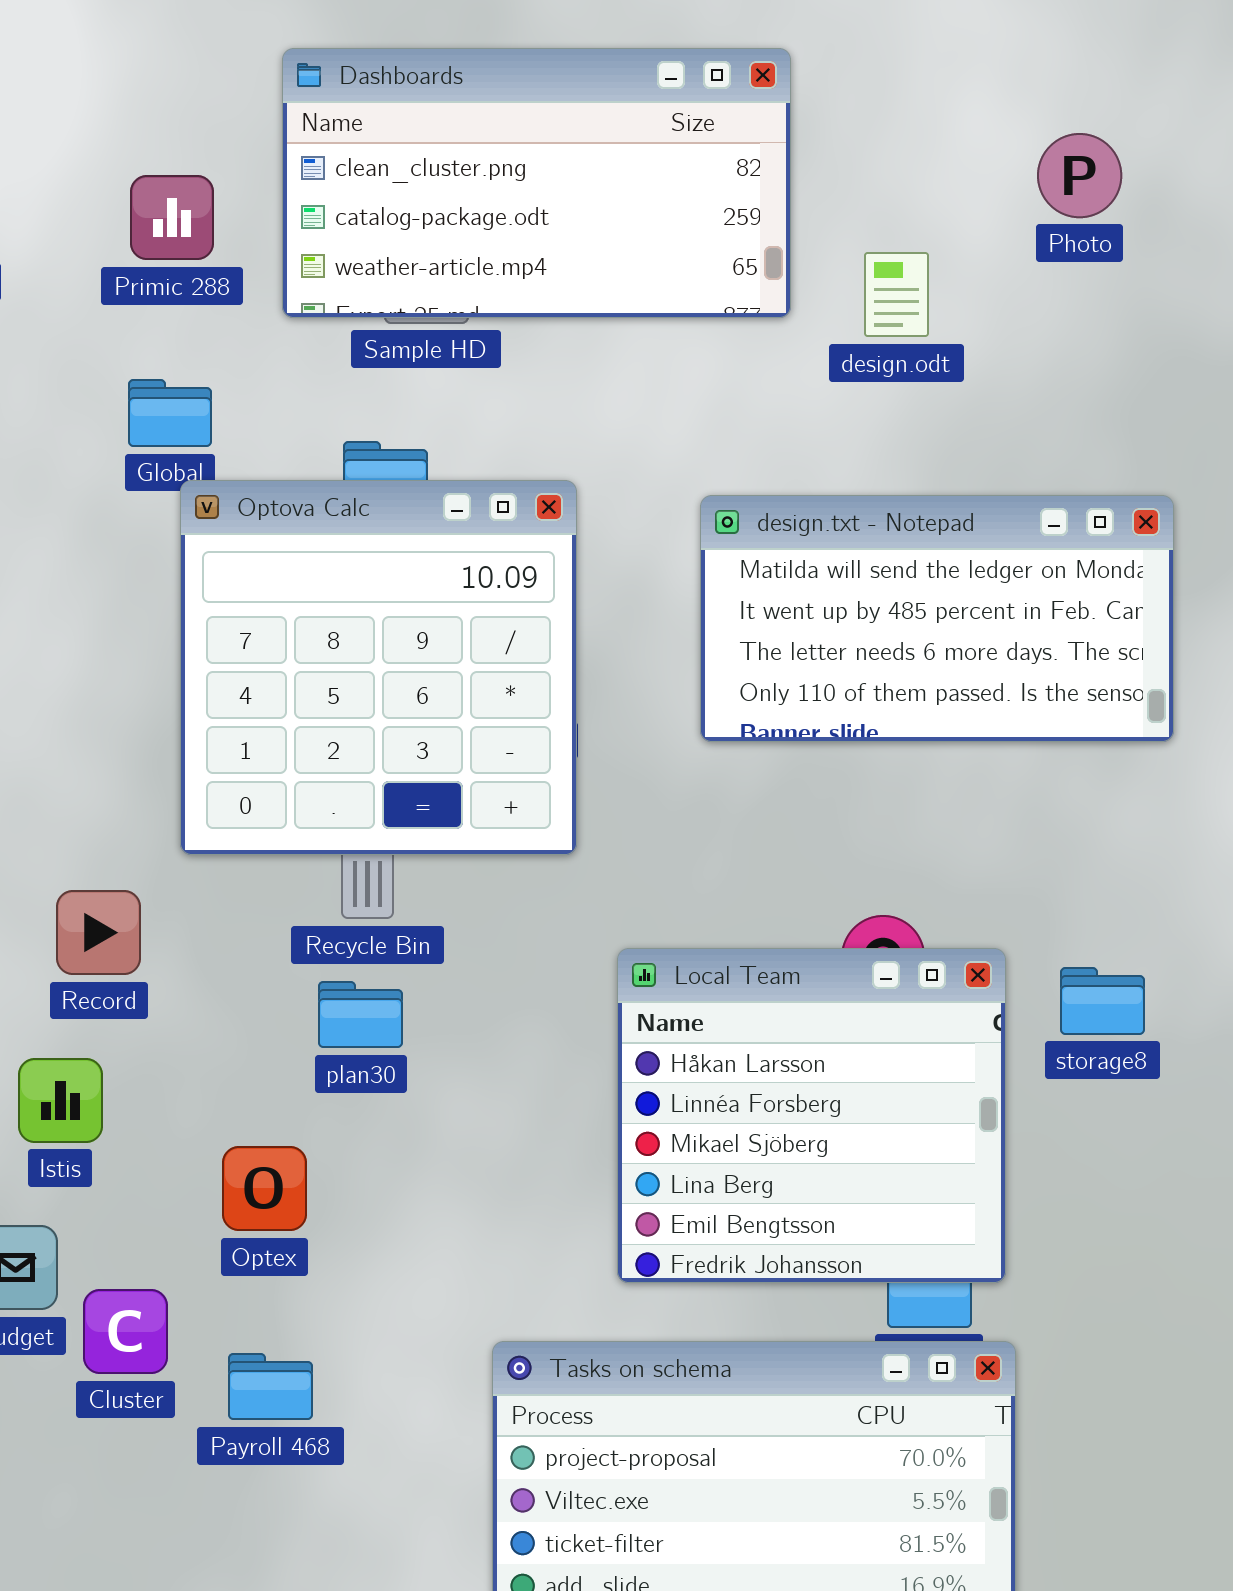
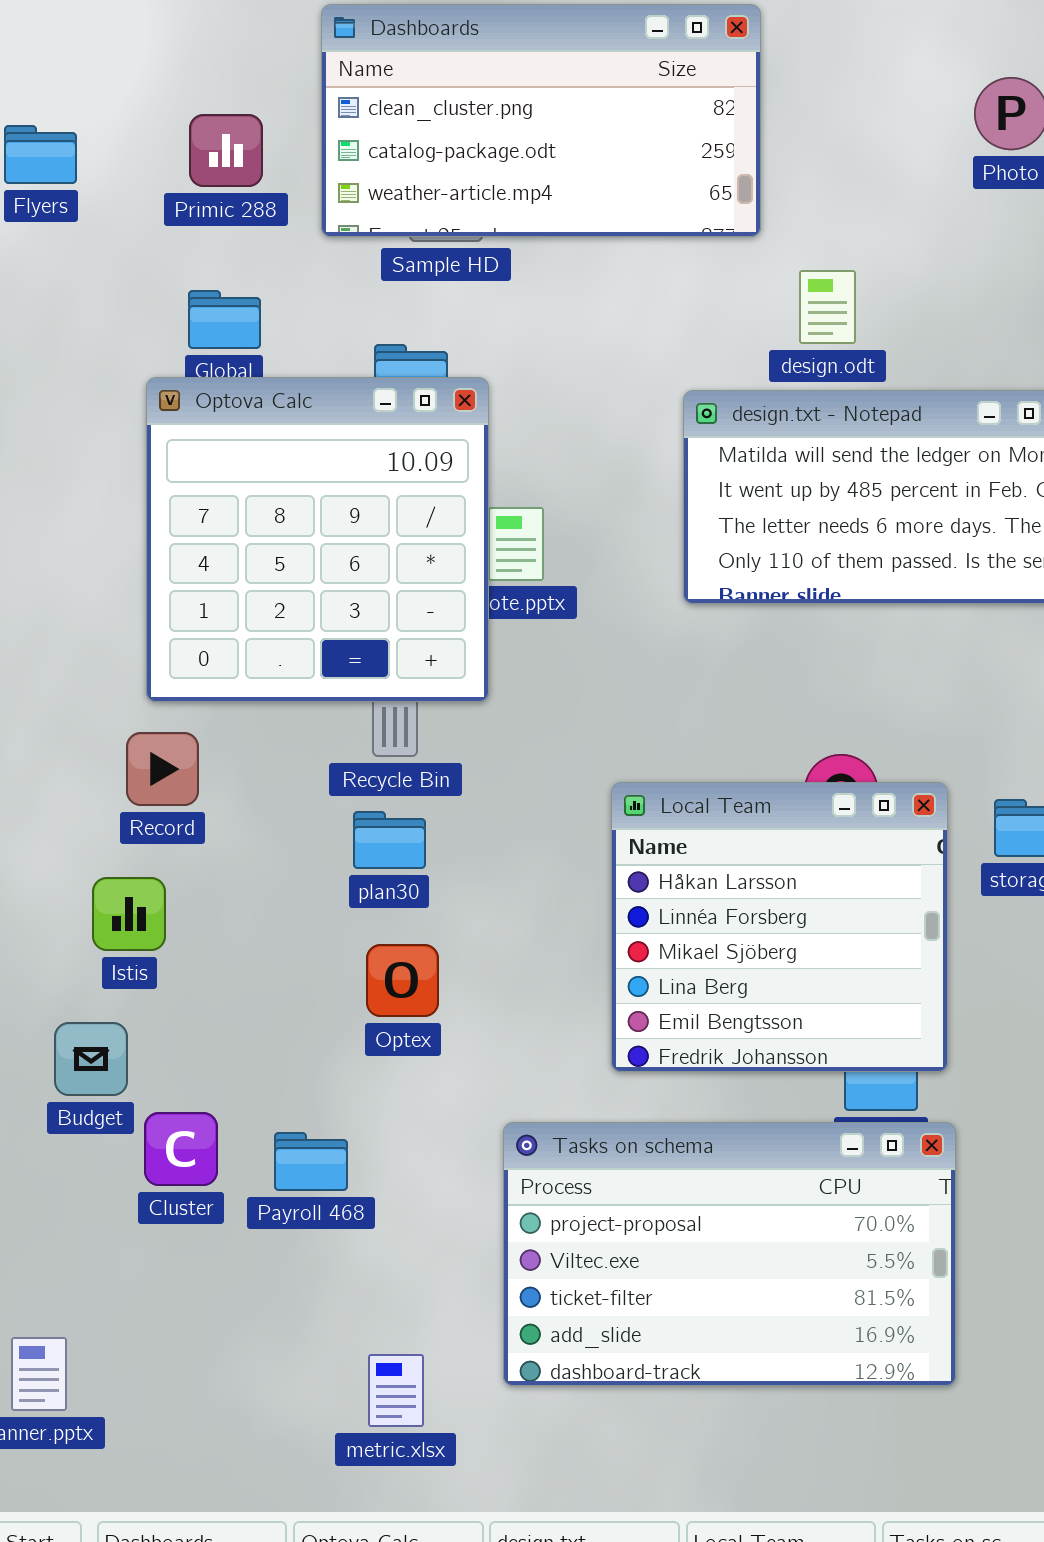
design.odt: [864,252,929,337] -> [799,270,856,344], moved
Optova Calc: [180,480,577,855] -> [146,377,489,702], moved
Optex: [222,1146,307,1231] -> [366,944,439,1017], moved
Cluster: [83,1289,168,1374] -> [144,1112,218,1186], moved

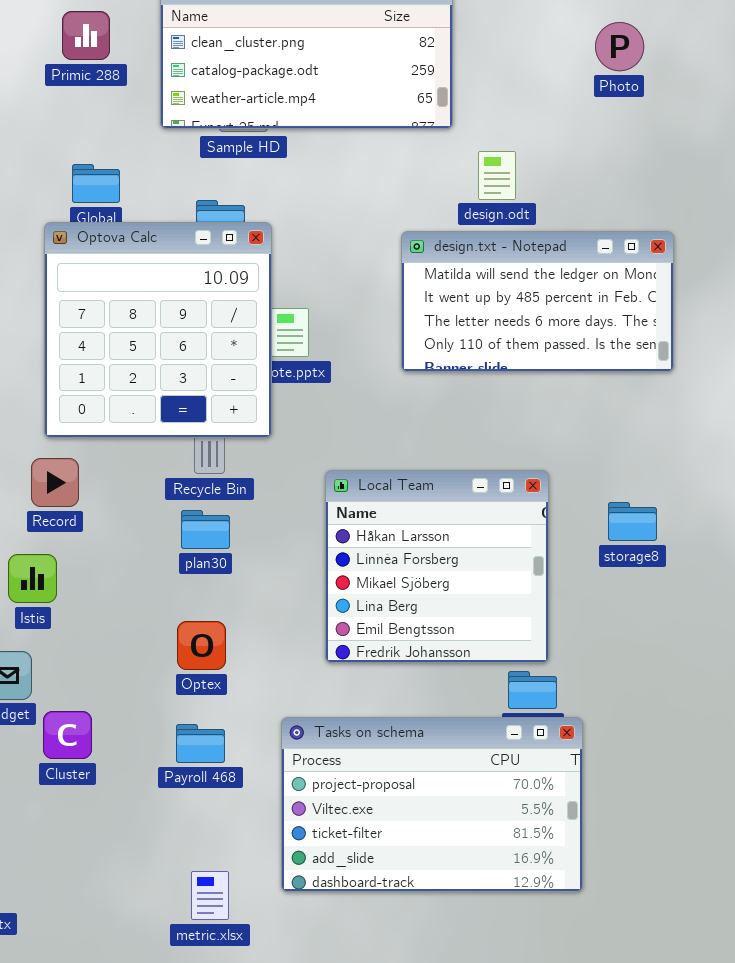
Primic 288: [189,114,263,187] -> [62,11,110,60], moved
Local Team: [611,782,948,1072] -> [325,470,549,663], moved
Optex: [366,944,439,1017] -> [177,621,226,670], moved
Payroll 468: [274,1132,348,1191] -> [176,724,225,763], moved

